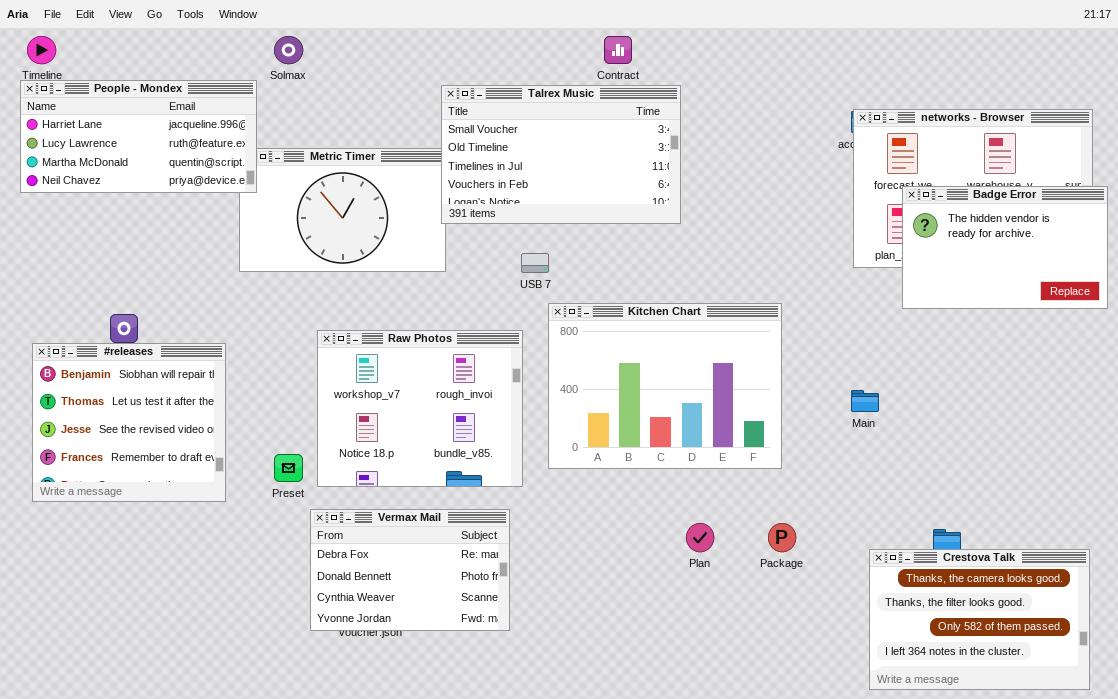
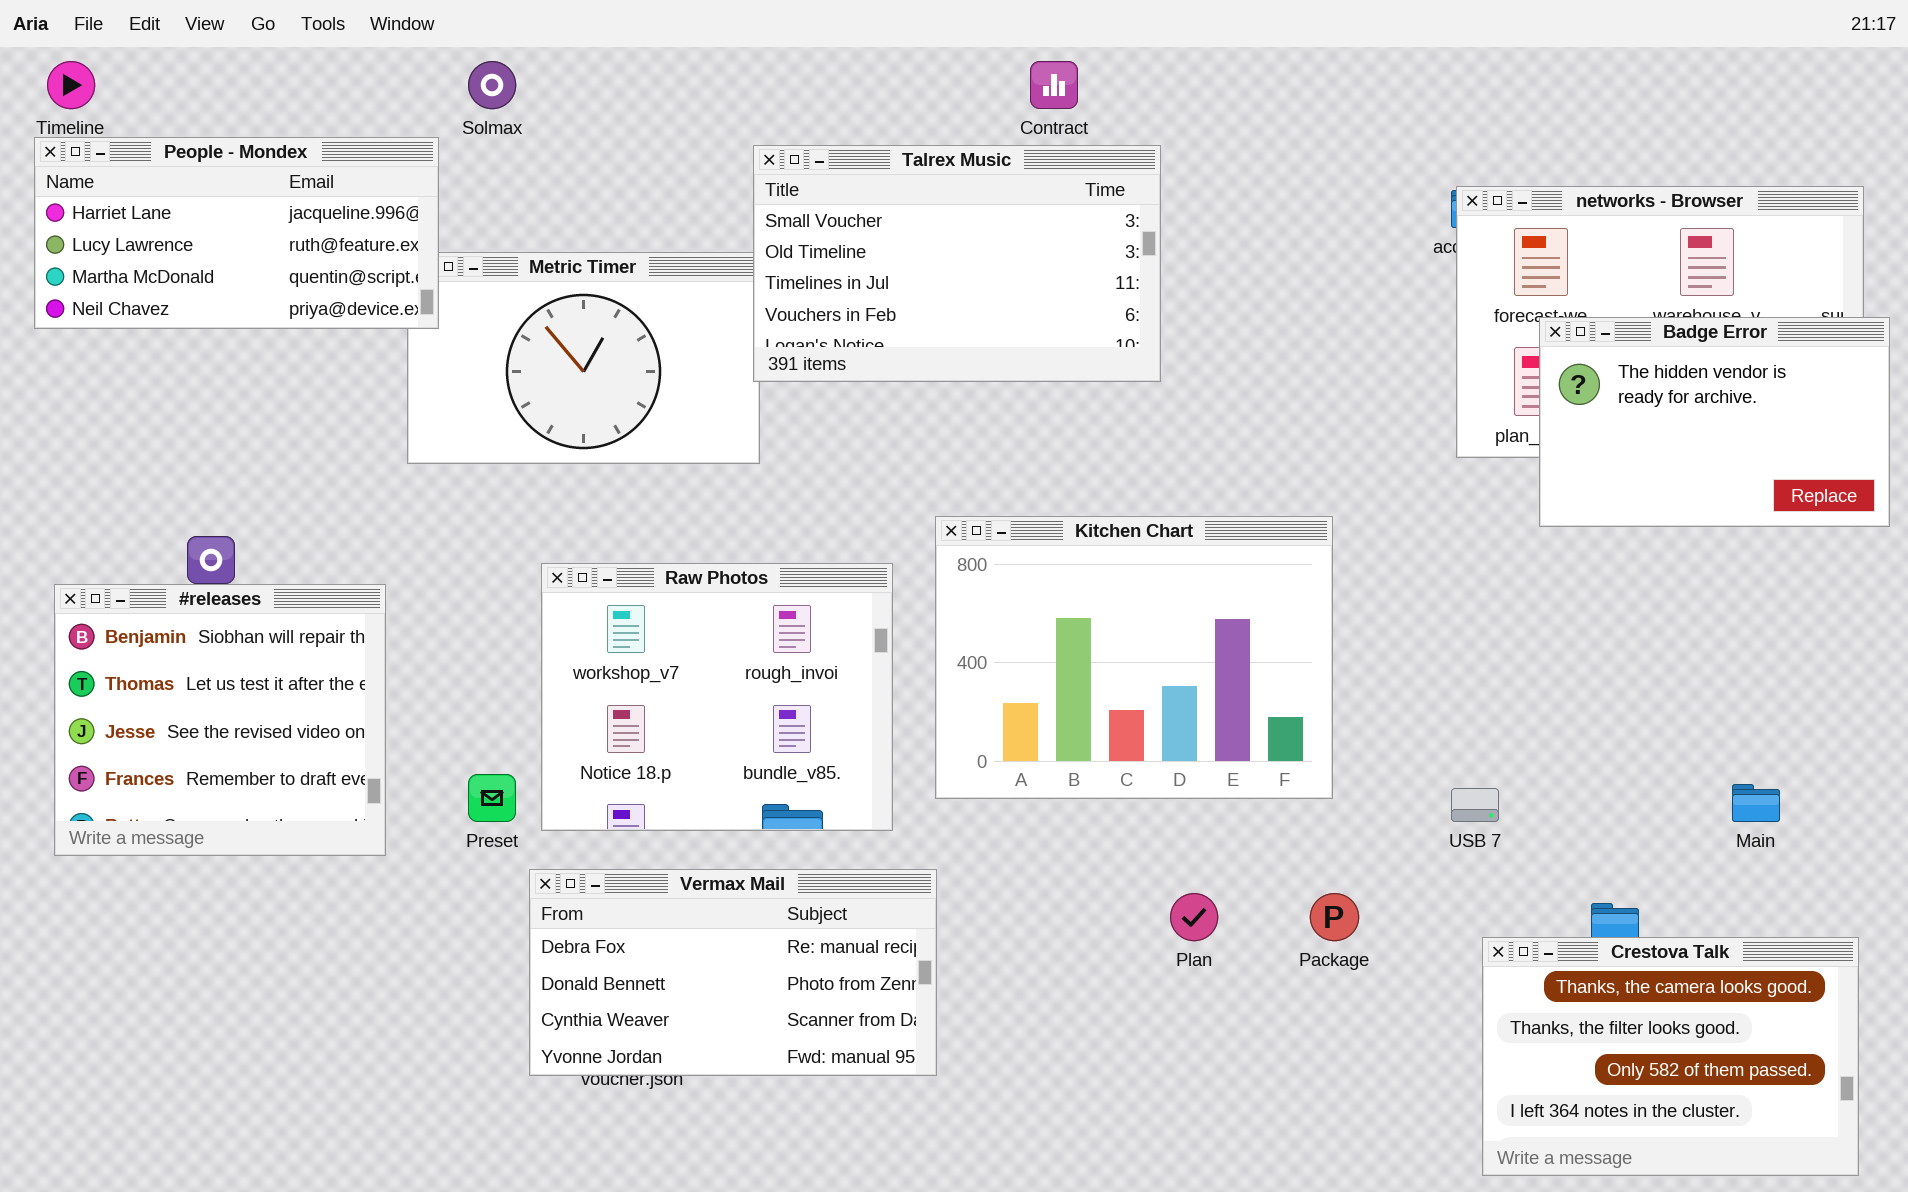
USB 7: [521,253,549,273] -> [1451,788,1499,822], moved
Main: [851,390,879,412] -> [1732,784,1780,822], moved
Vermax Mail: [310,509,510,631] -> [529,869,937,1076], resized

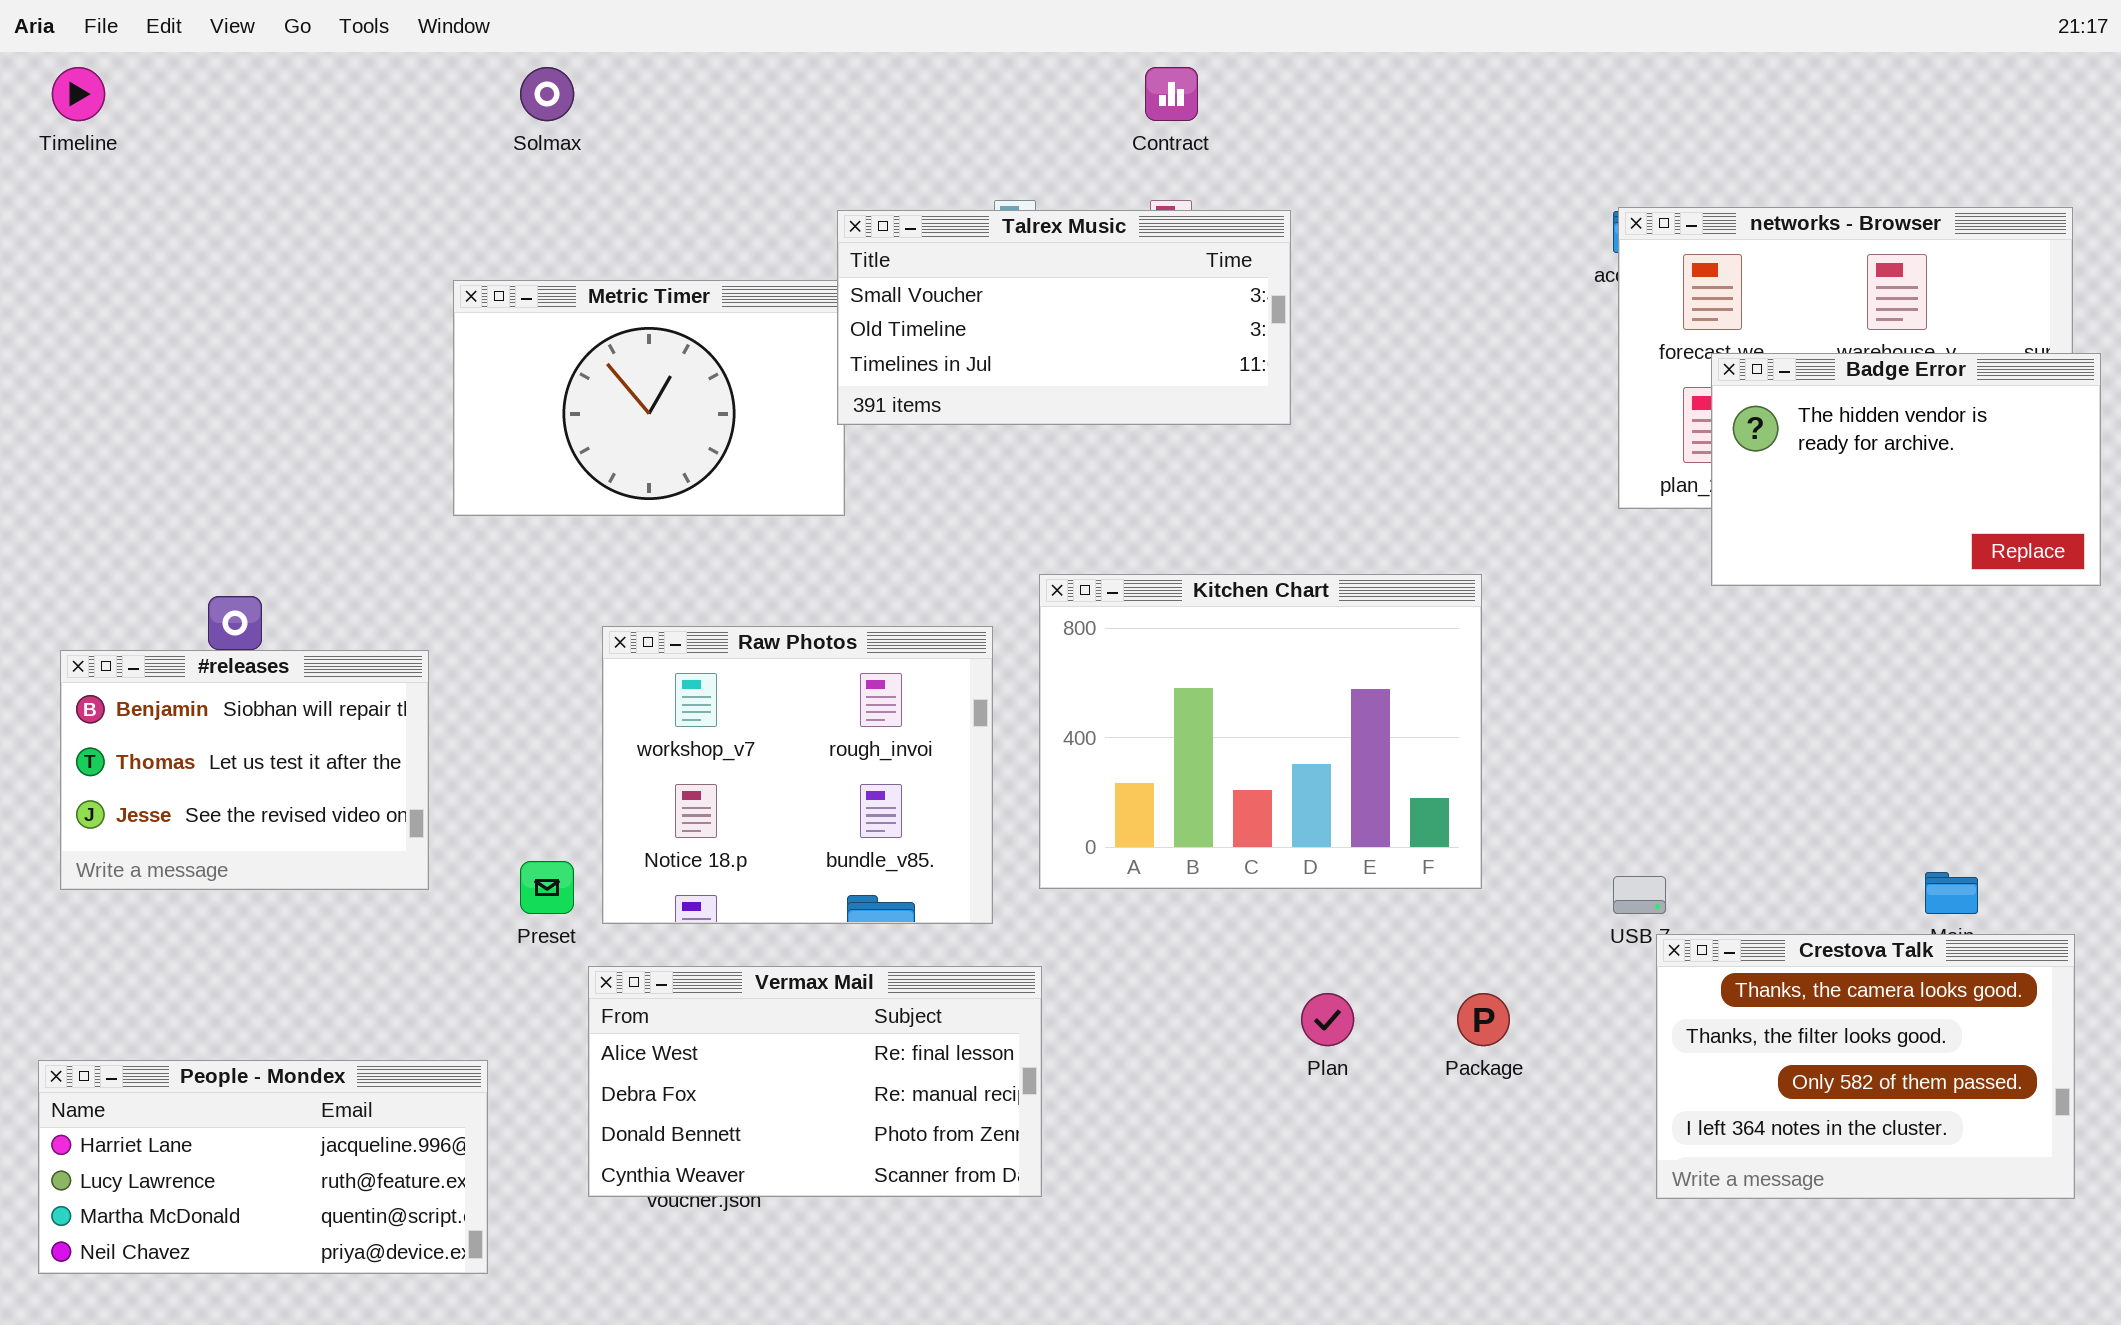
People - Mondex: [34,137,439,329] -> [38,1060,488,1274], moved
Talrex Music: [753,145,1161,382] -> [837,210,1291,425], resized
#releases: [54,584,386,856] -> [60,650,429,890], resized
Vermax Mail: [529,869,937,1076] -> [588,966,1042,1197], scrolled up 1 row
Crestova Talk: [1482,937,1859,1176] -> [1656,934,2075,1199], moved

